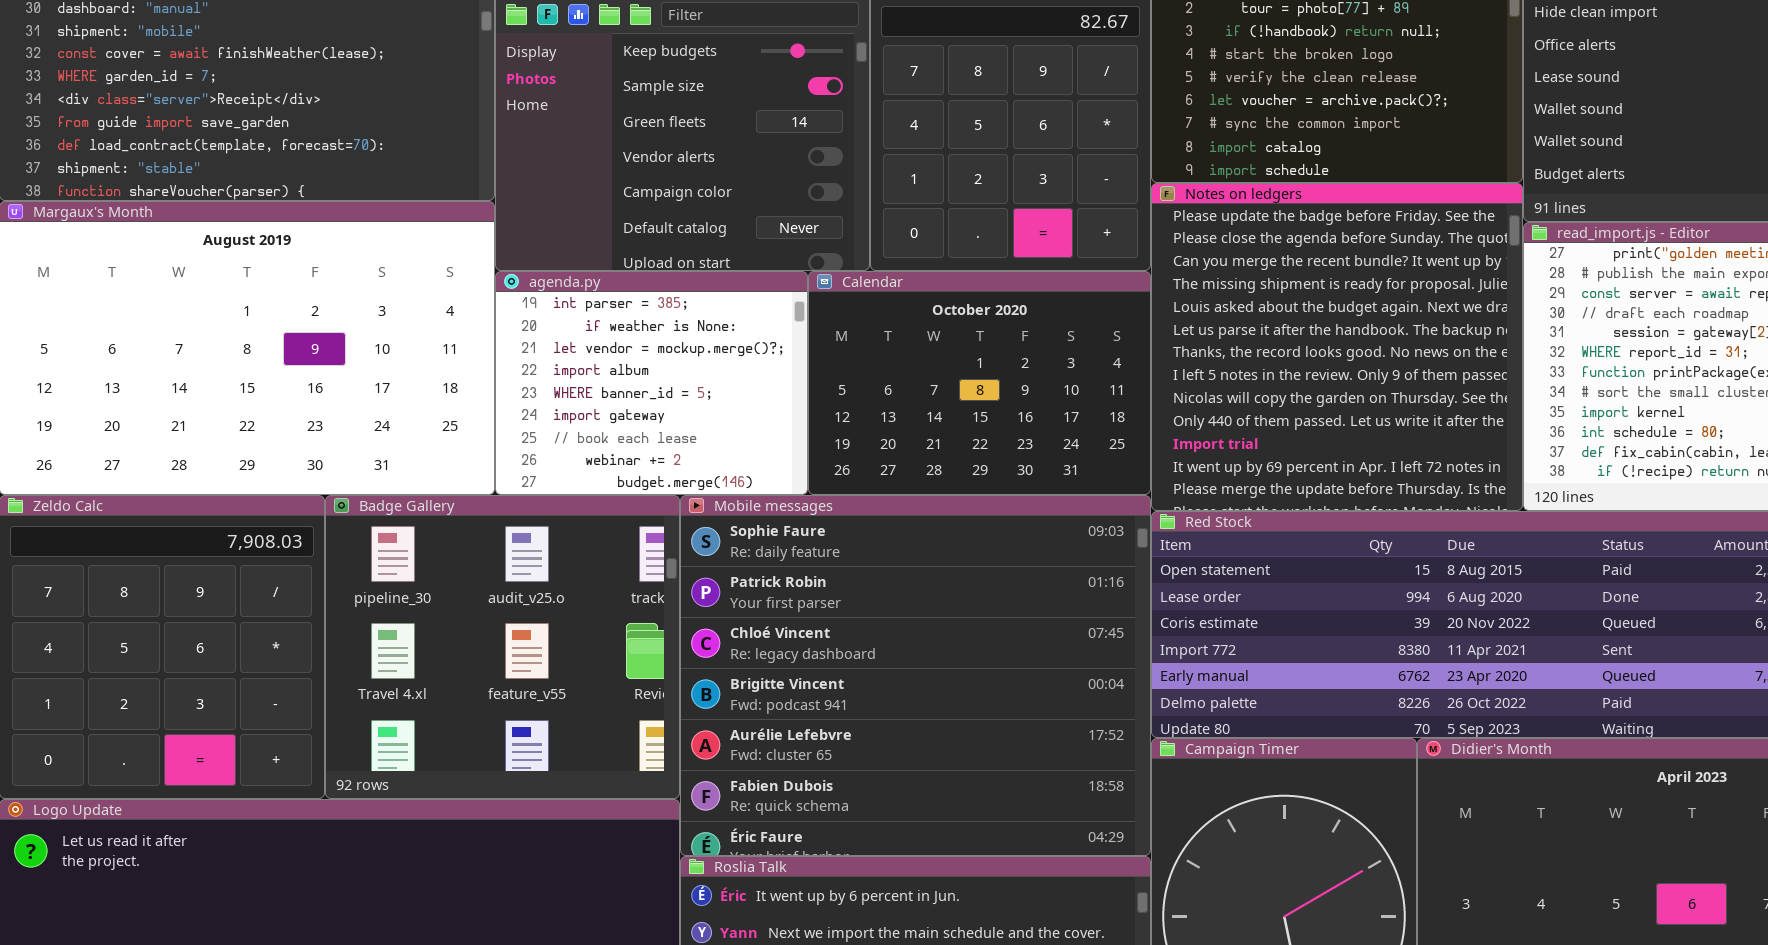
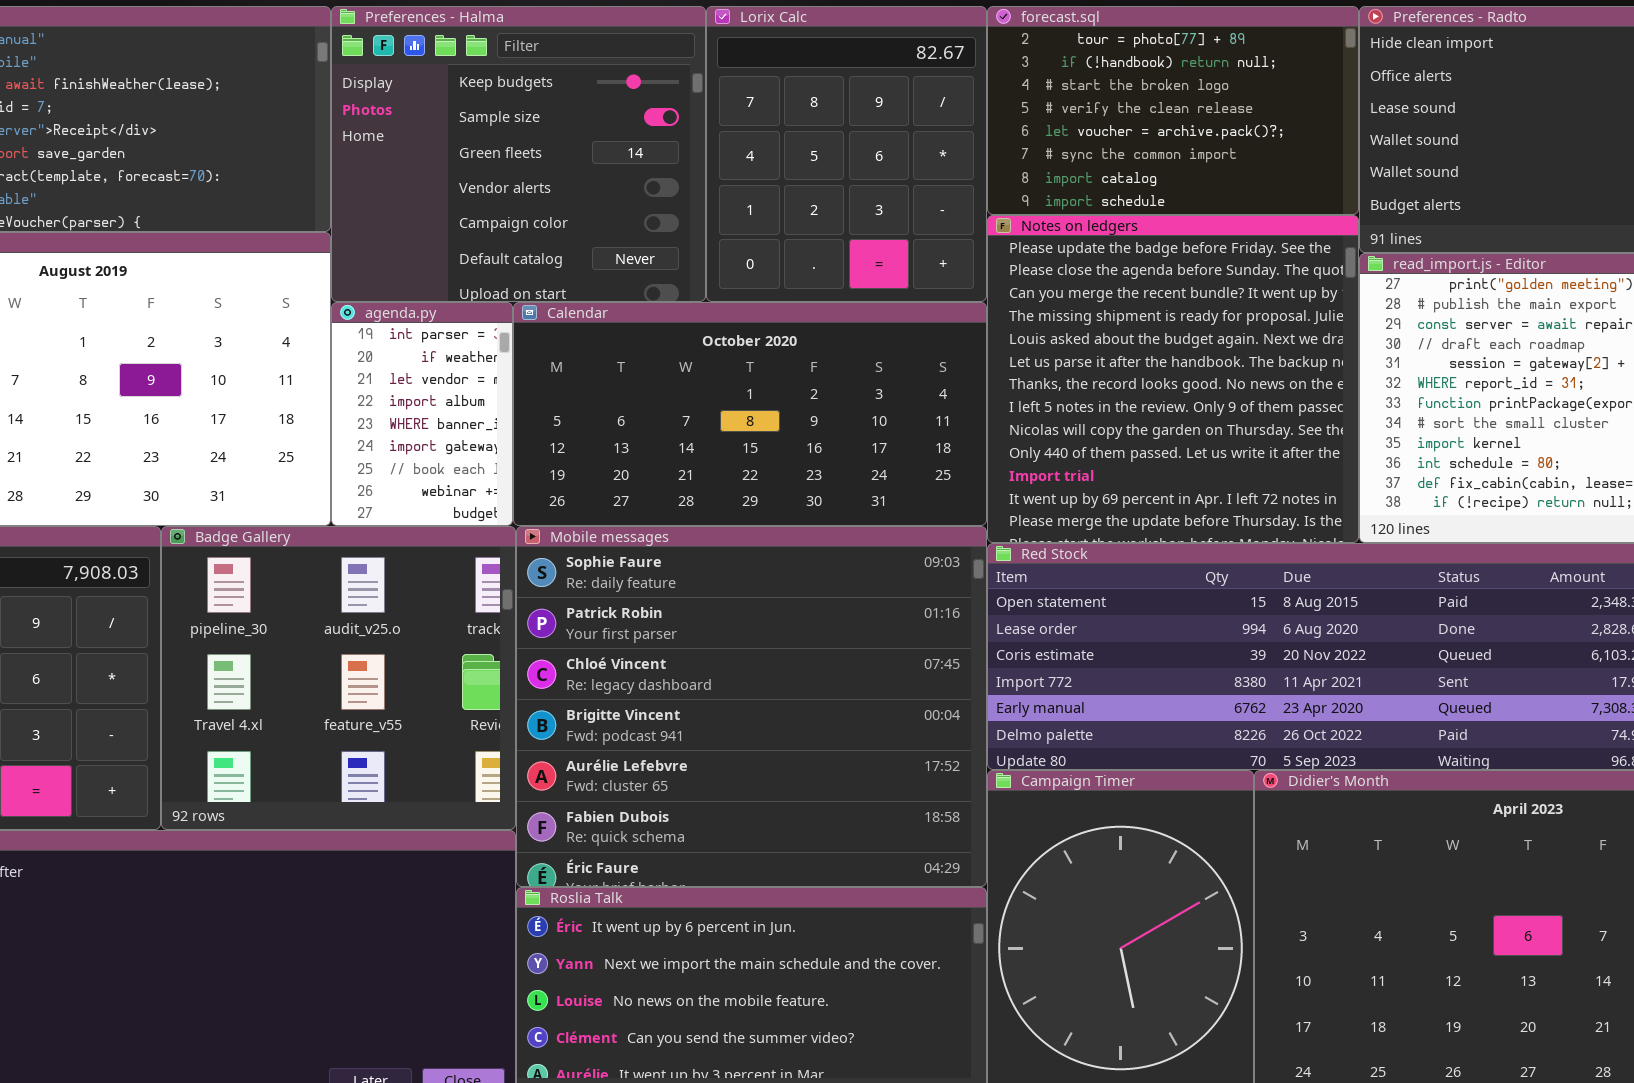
agenda.py: [495,271,808,495] -> [331,302,513,526], resized
Calendar: [808,271,1151,495] -> [513,302,987,526], resized

